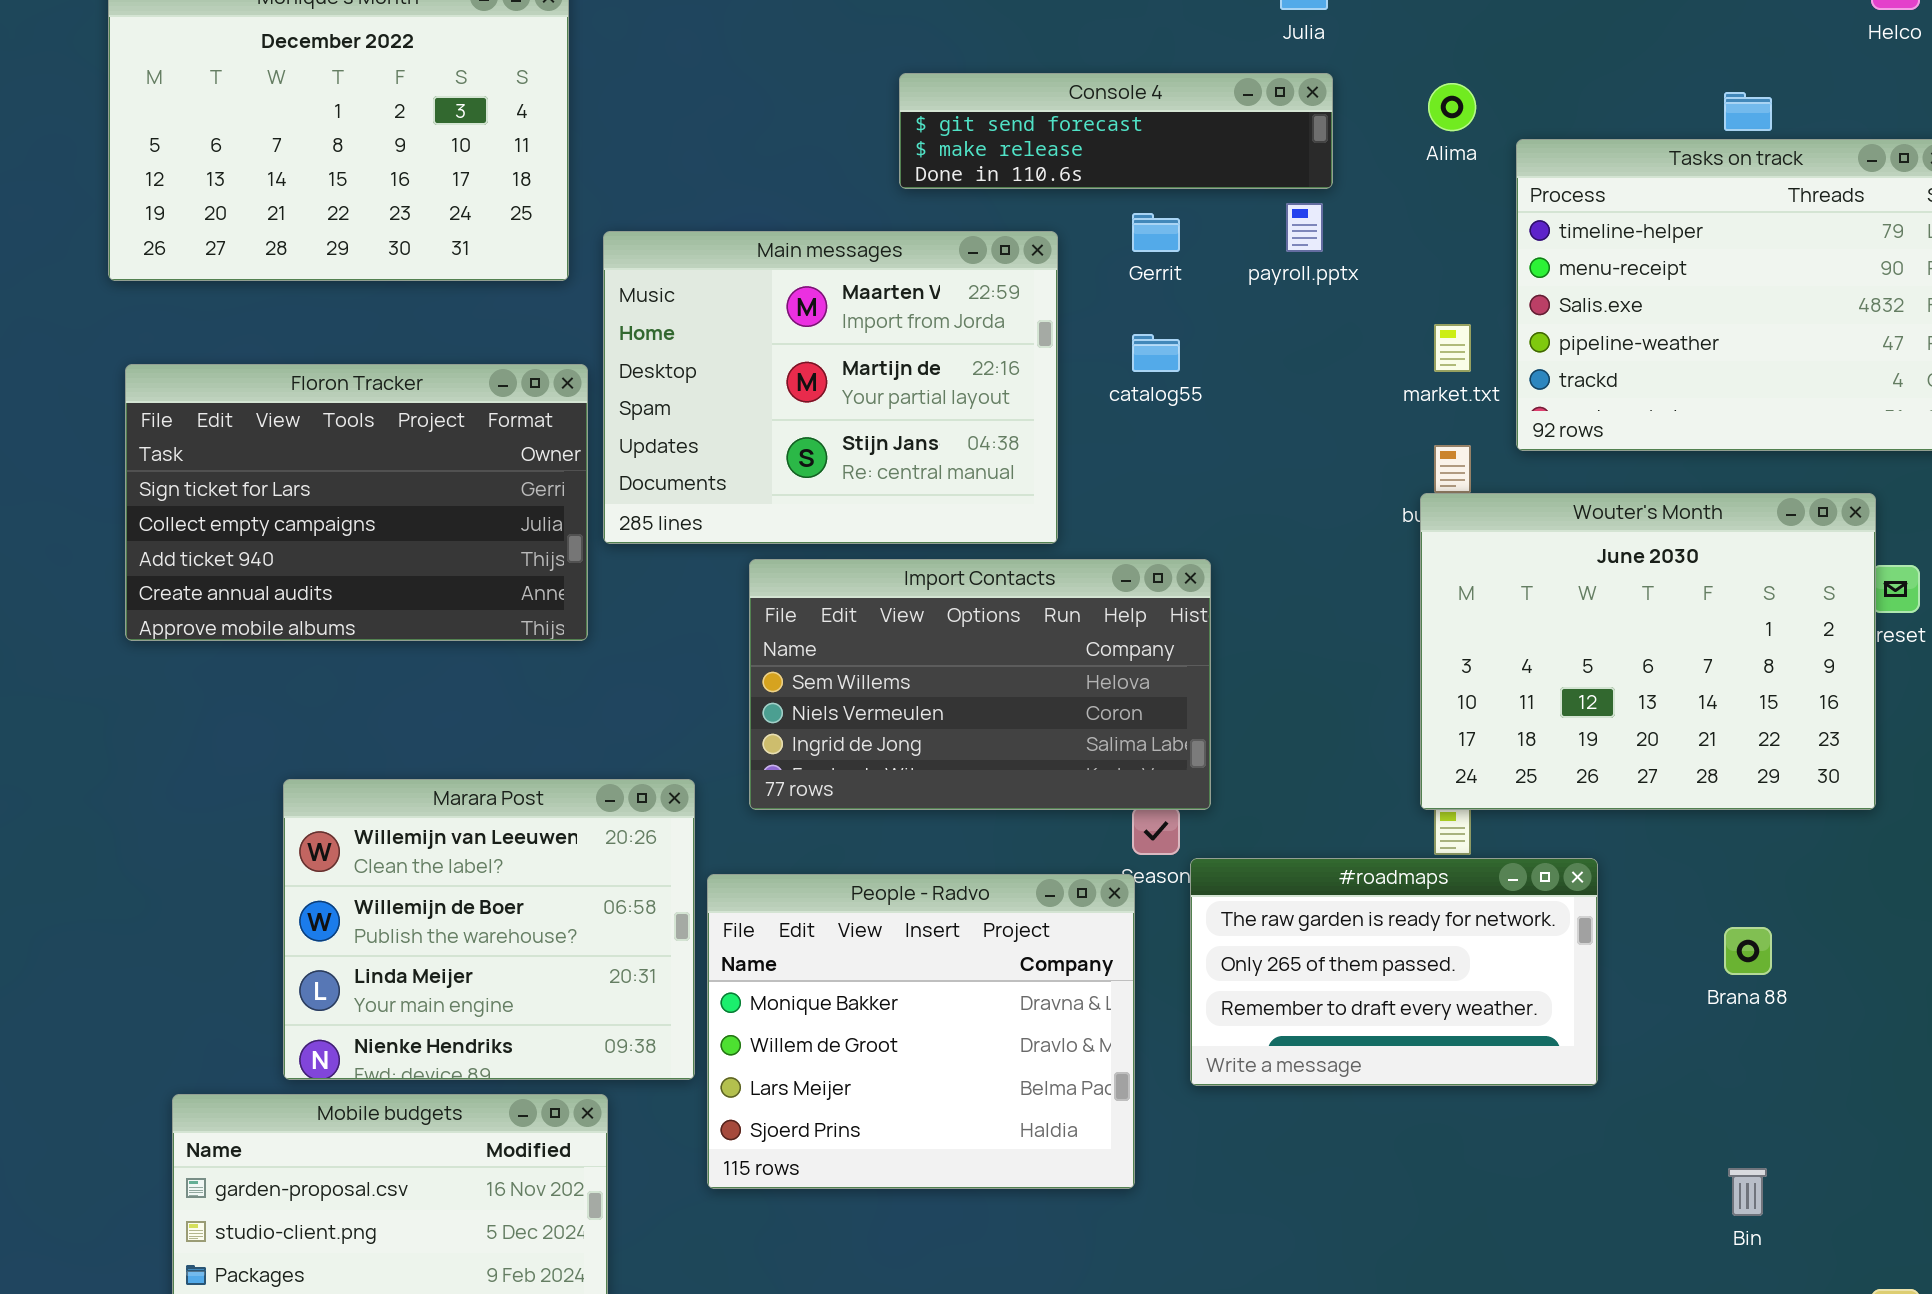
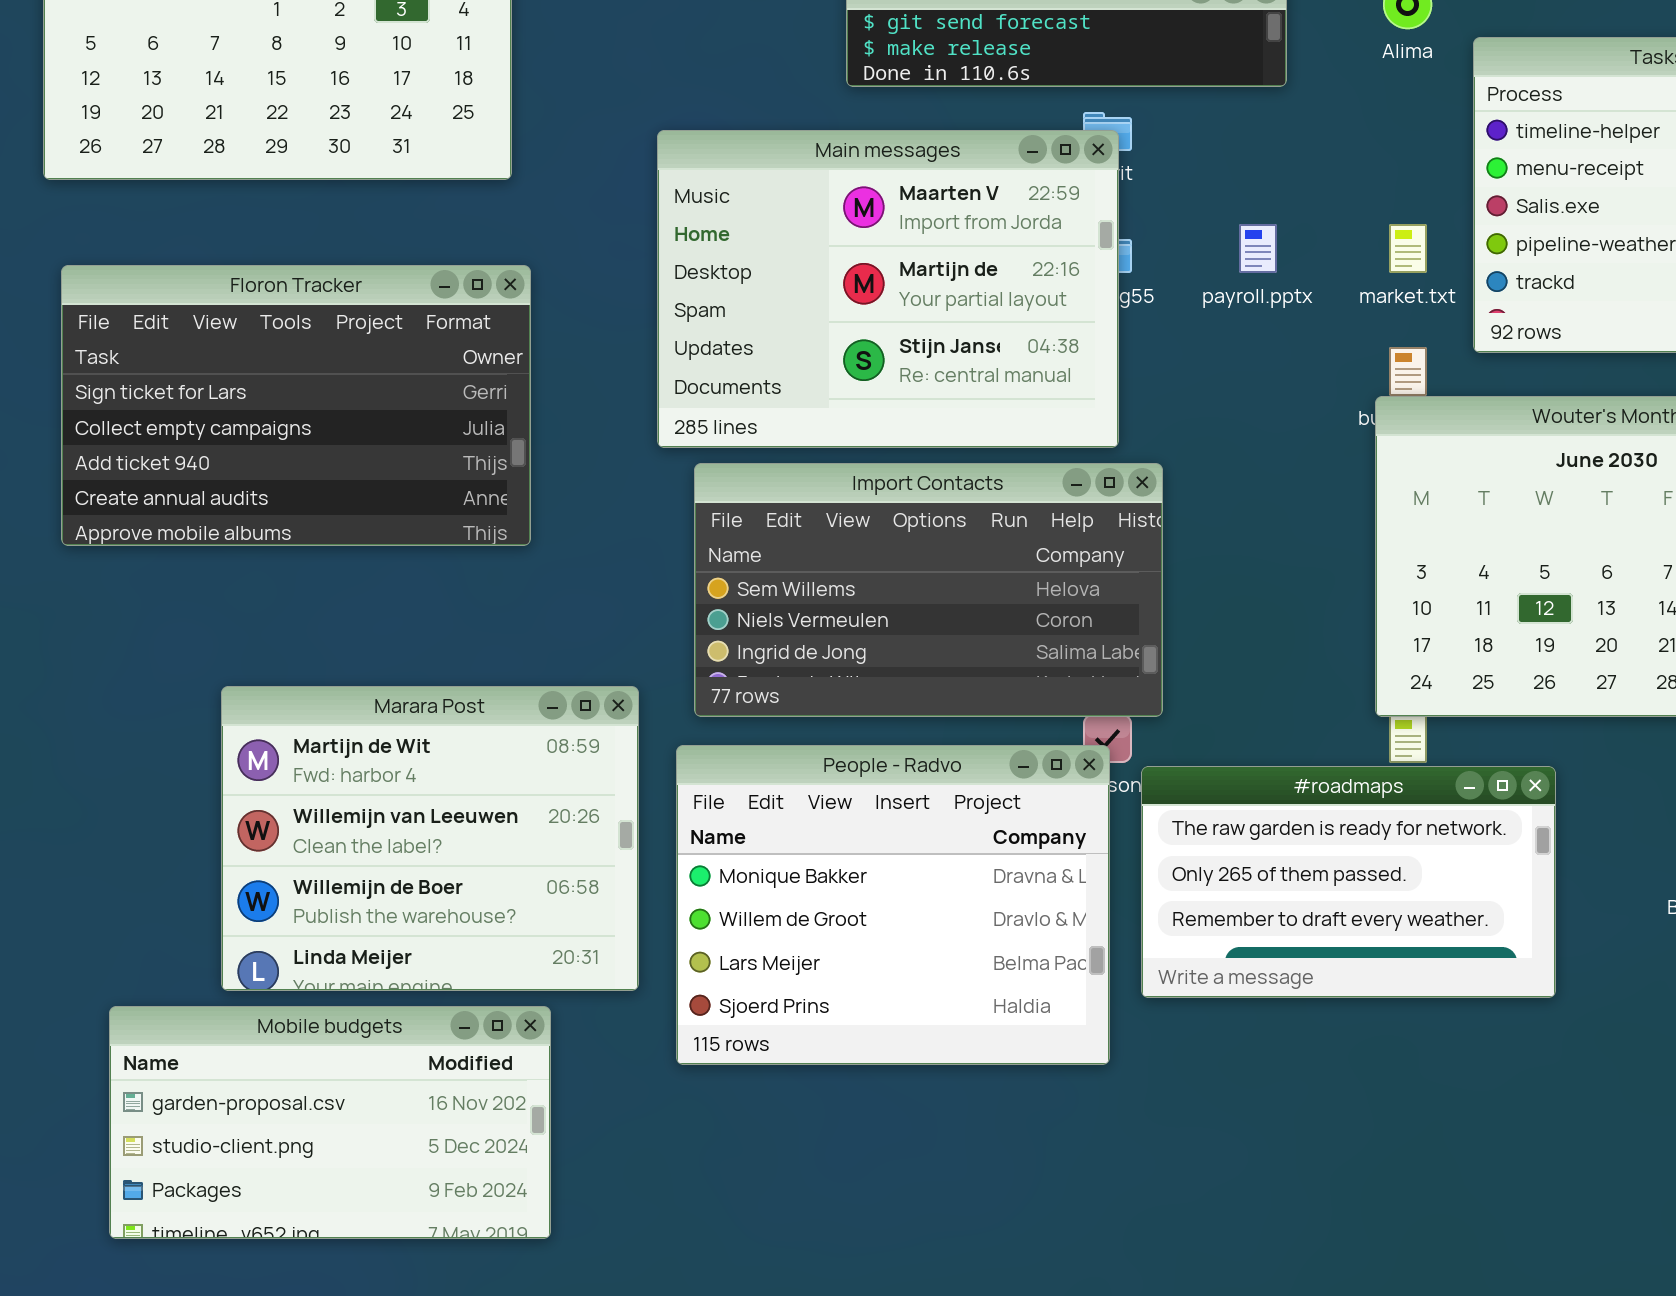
payroll.pptx: [1286,203,1323,252] -> [1239,224,1277,273], moved
Main messages: [603,231,1058,544] -> [657,130,1119,448], moved
Marara Post: [283,779,695,1080] -> [221,686,639,991], scrolled up 1 row
People - Radvo: [707,874,1135,1189] -> [676,745,1110,1065], moved

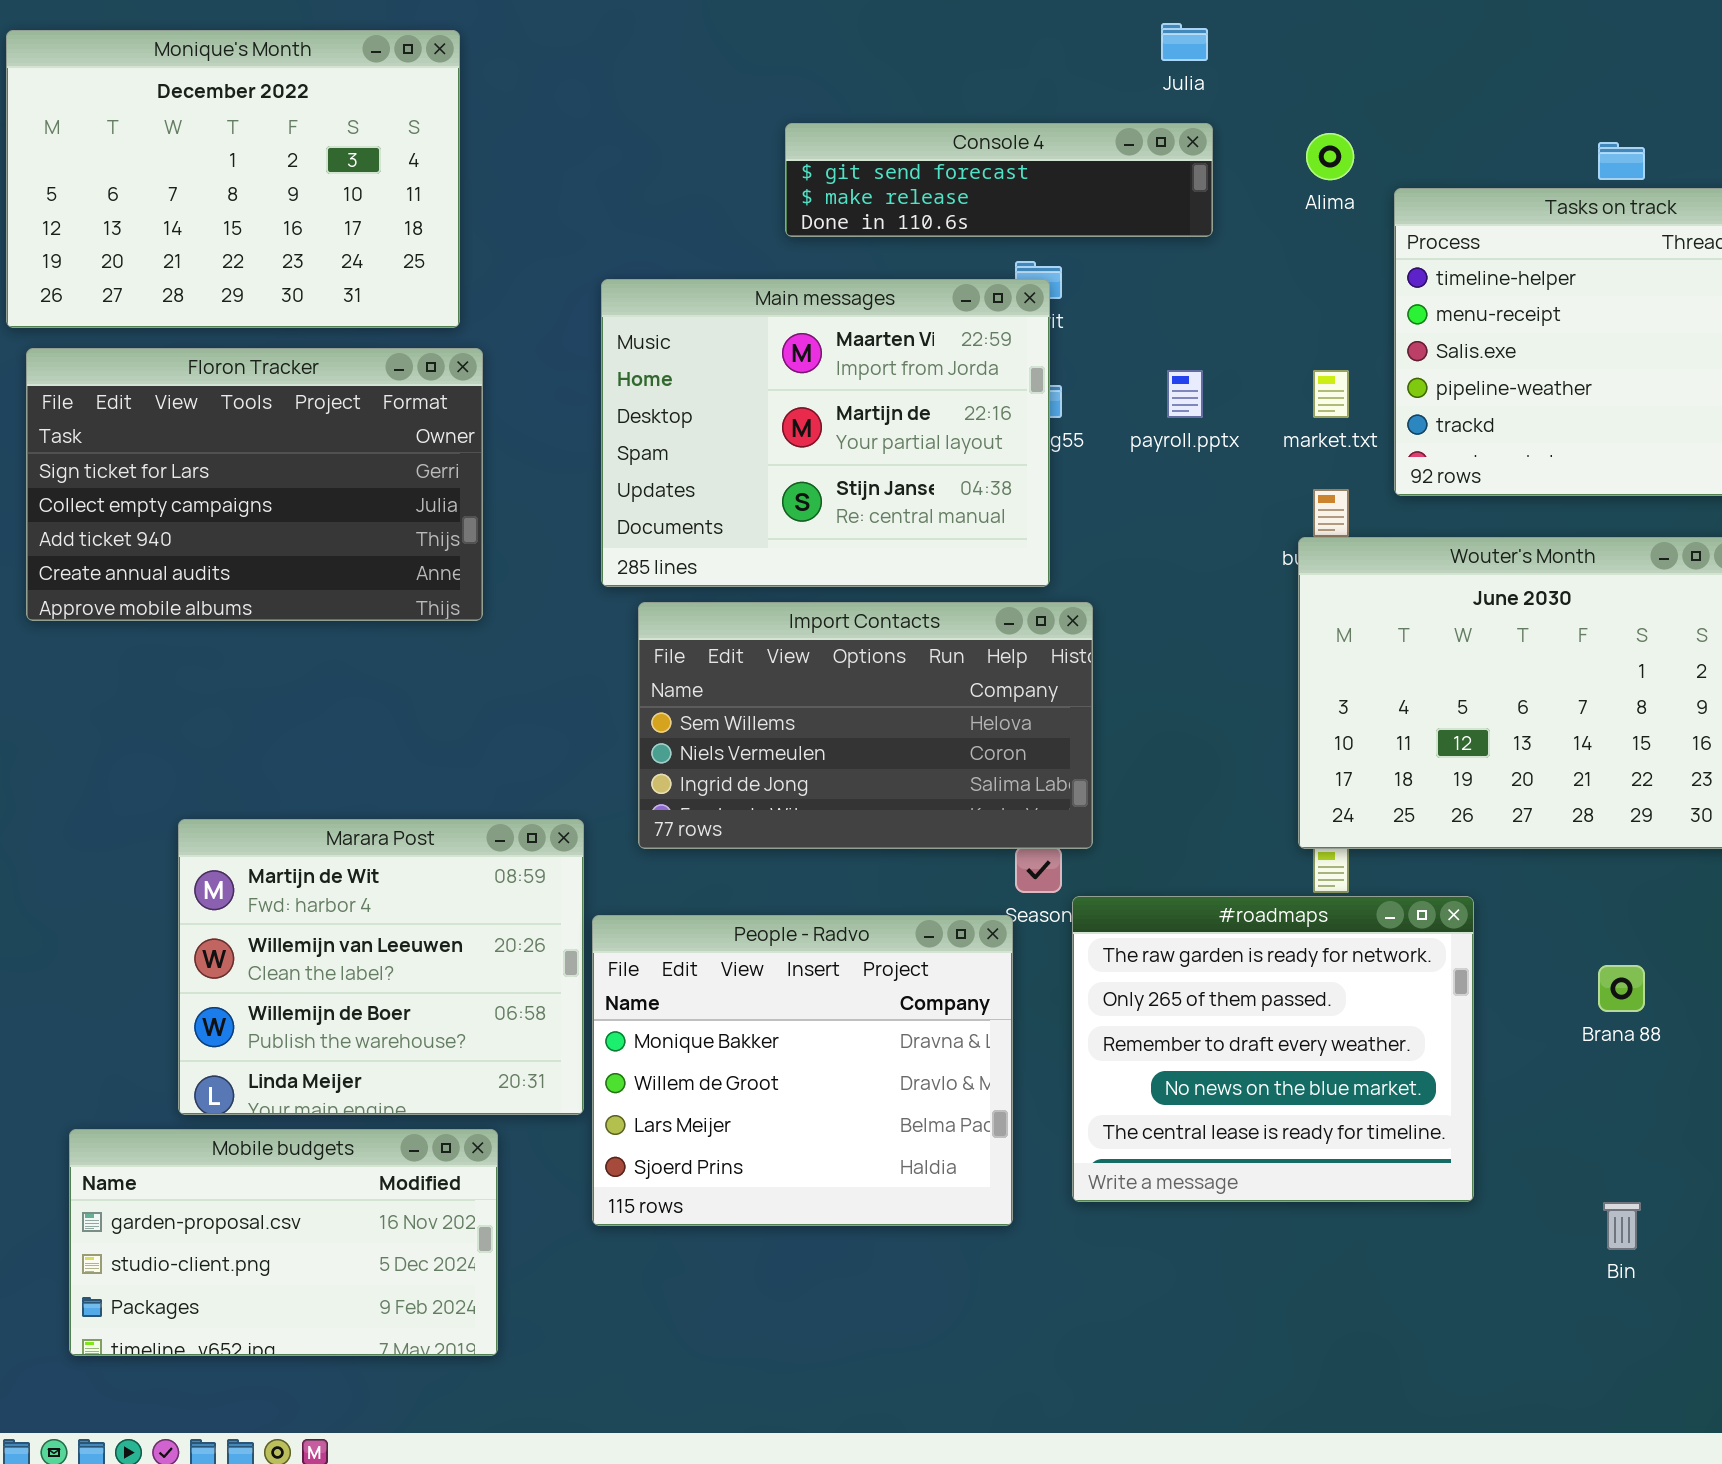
Floron Tracker: [61,265,531,546] -> [26,348,483,621], moved
People - Radvo: [676,745,1110,1065] -> [592,915,1013,1226], moved
#roadmaps: [1141,766,1556,998] -> [1072,896,1474,1202], resized

